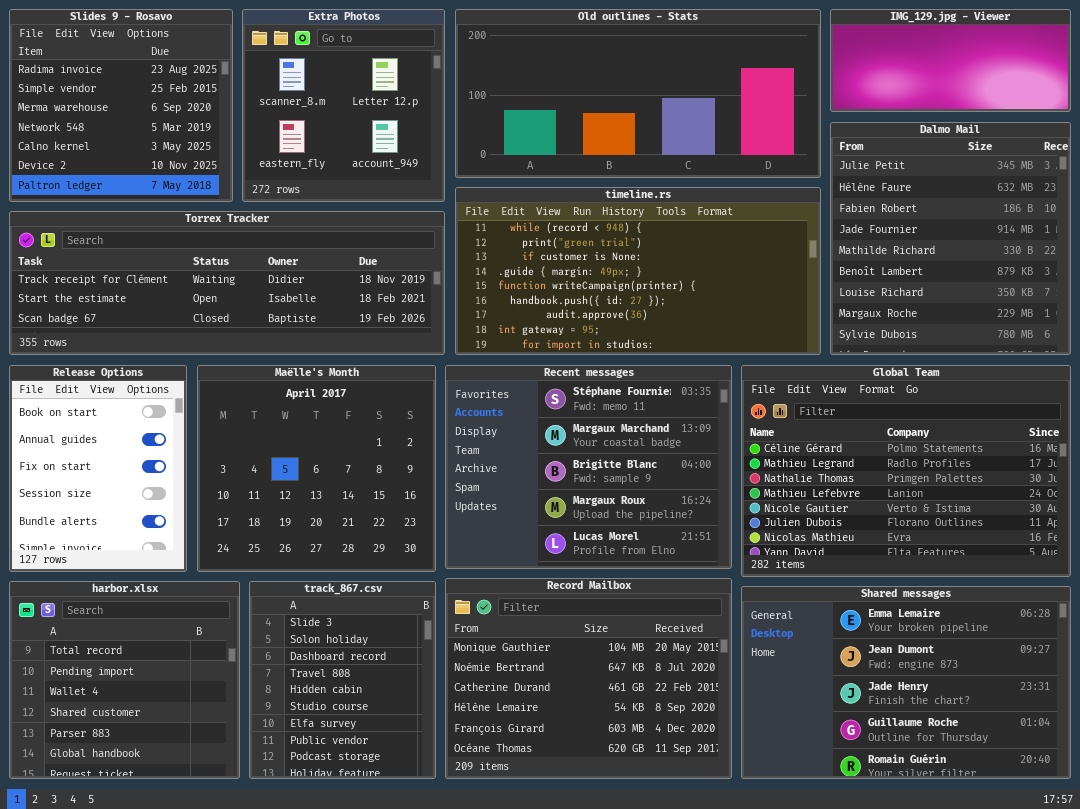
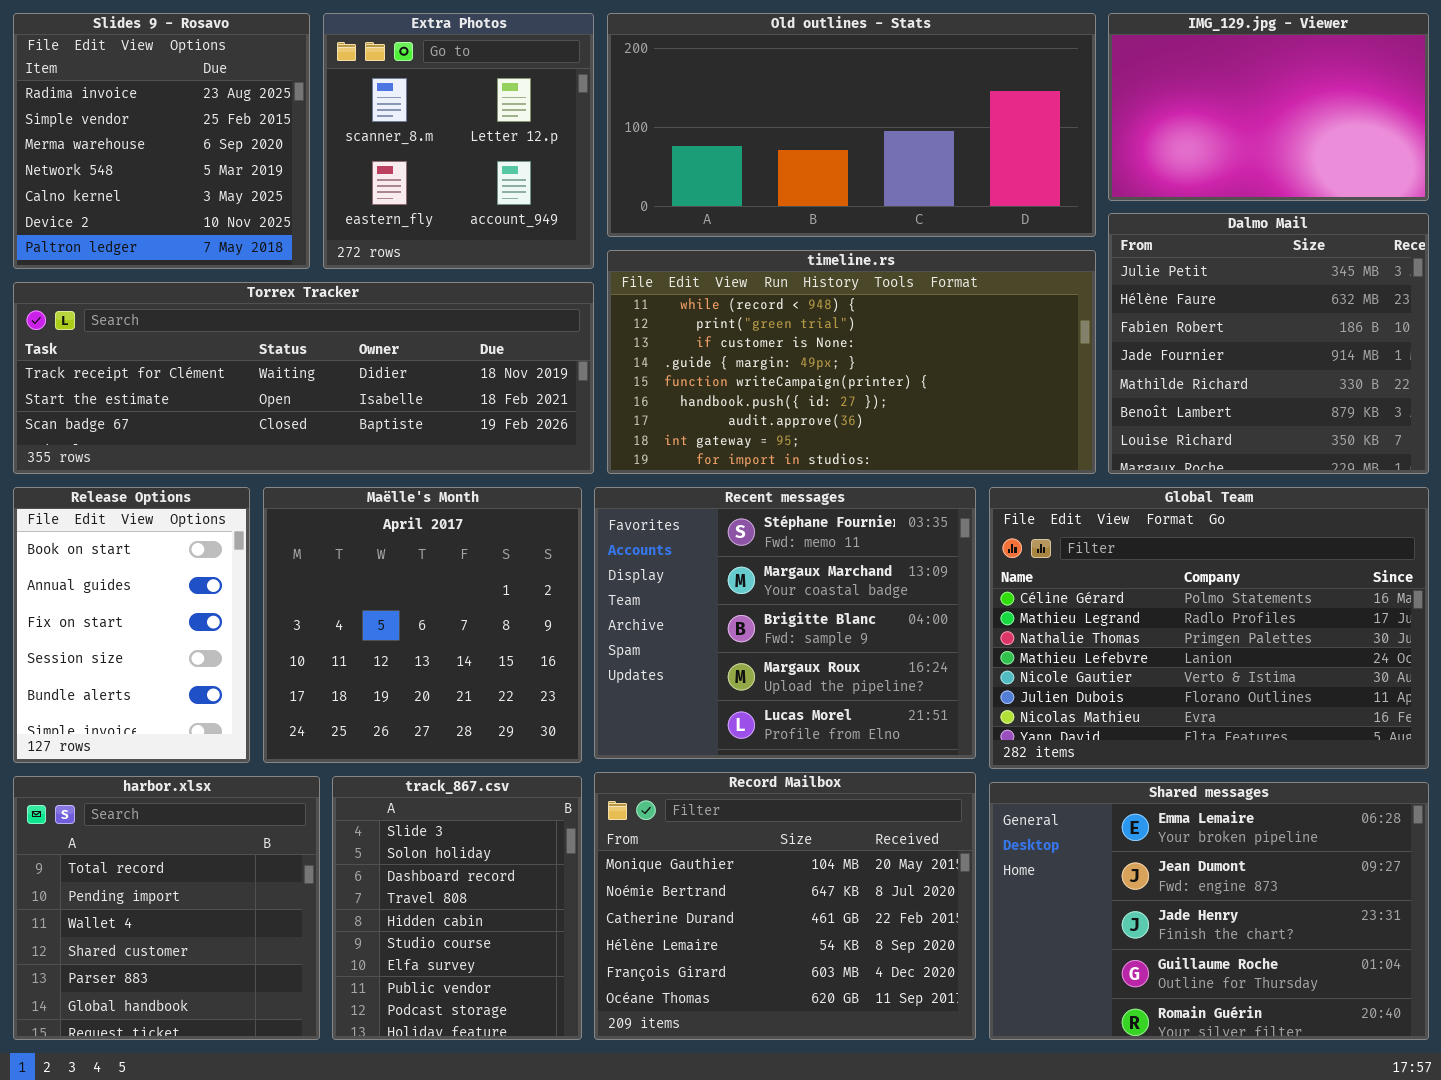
IMG_129.jpg - Viewer: [830,9,1071,112] -> [1108,13,1429,201], resized
Dalmo Mail: [830,122,1071,355] -> [1108,213,1429,474], resized

